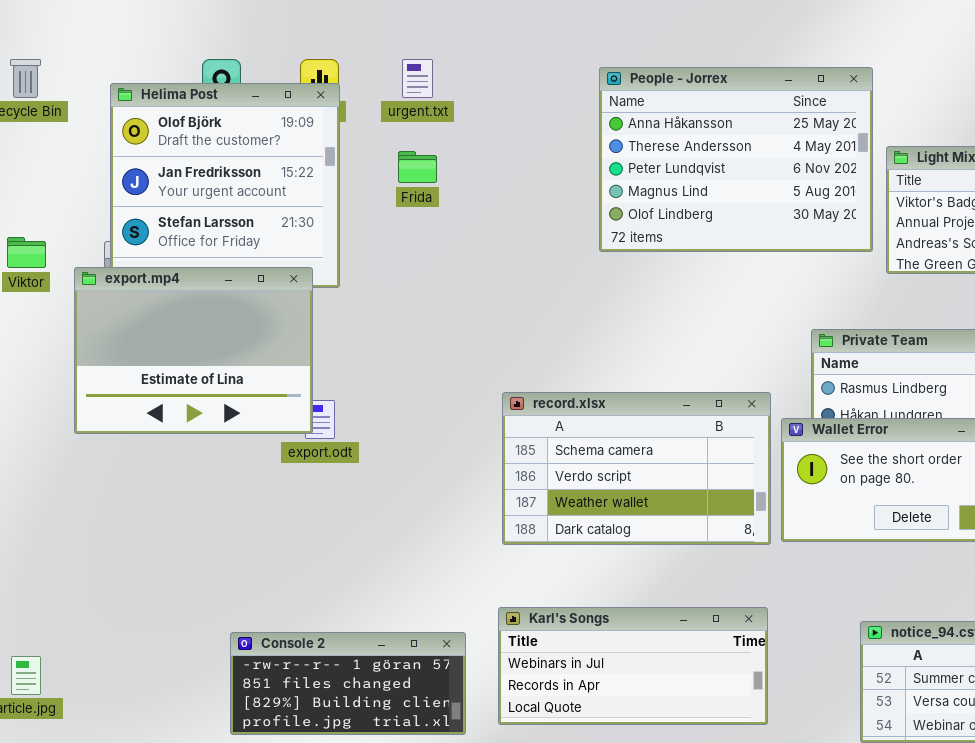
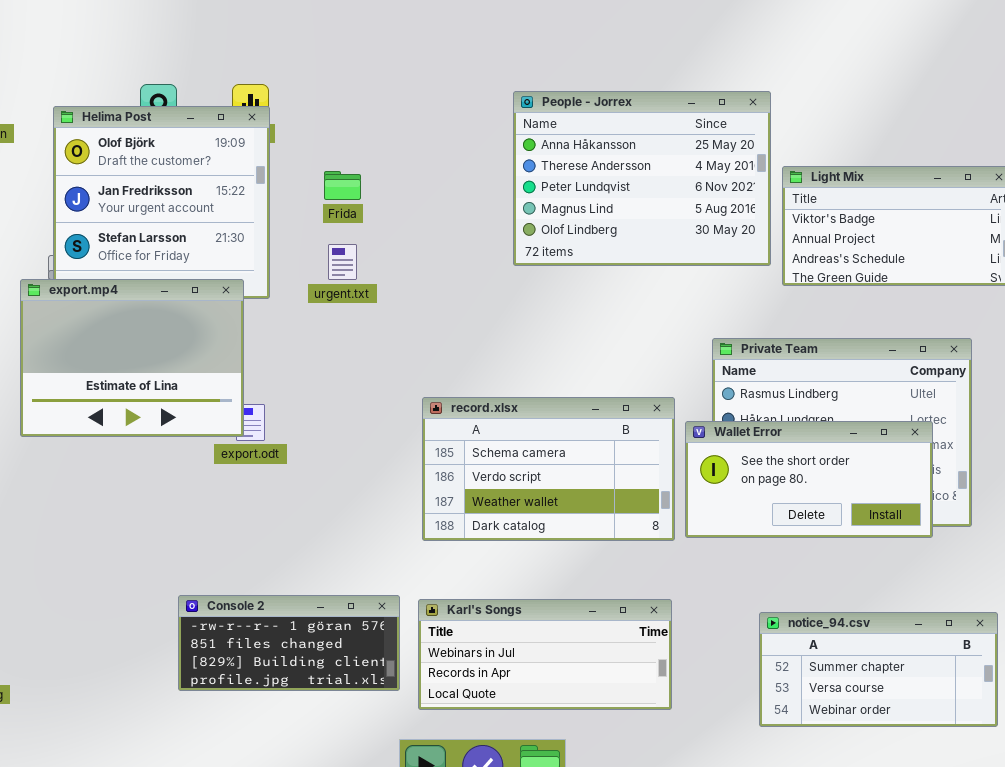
urgent.txt: [402,59,433,98] -> [328,244,357,280], moved
Console 2: [230,632,466,735] -> [178,595,400,691], moved

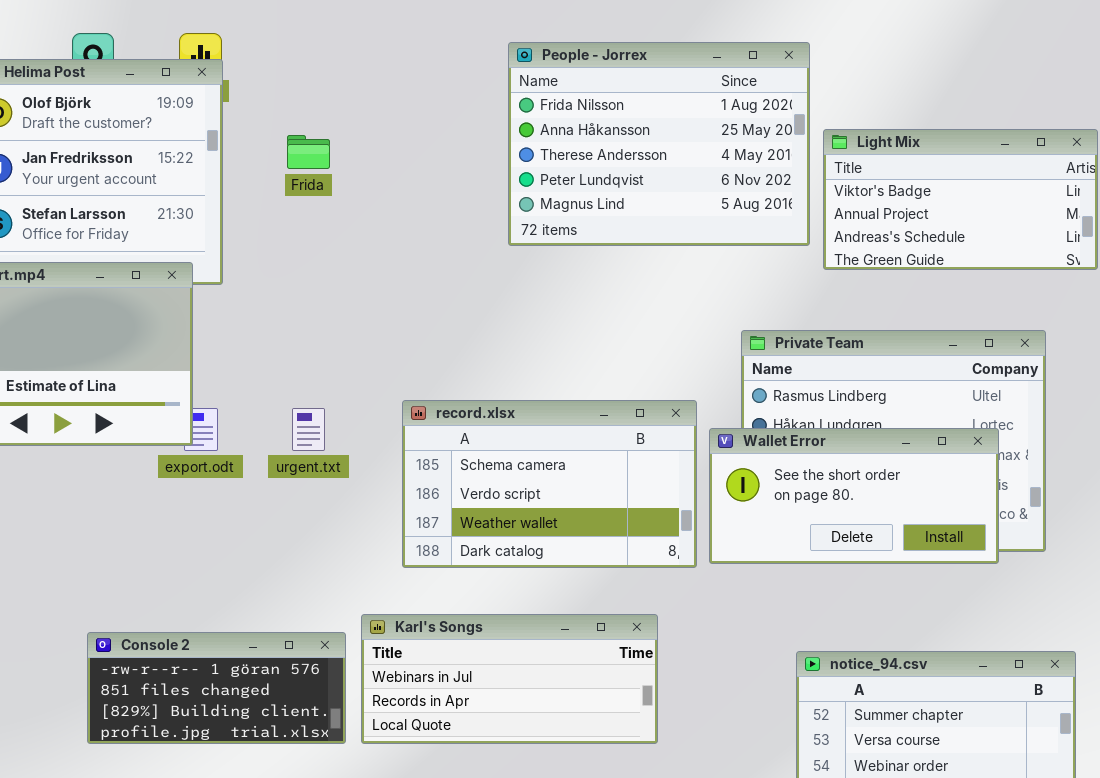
People - Jorrex: [513,91,771,266] -> [508,42,810,246], scrolled up 1 row
urgent.txt: [328,244,357,280] -> [292,408,325,451], moved
Console 2: [178,595,400,691] -> [87,632,346,744], moved
Karl's Songs: [418,599,672,710] -> [361,614,658,744], moved

